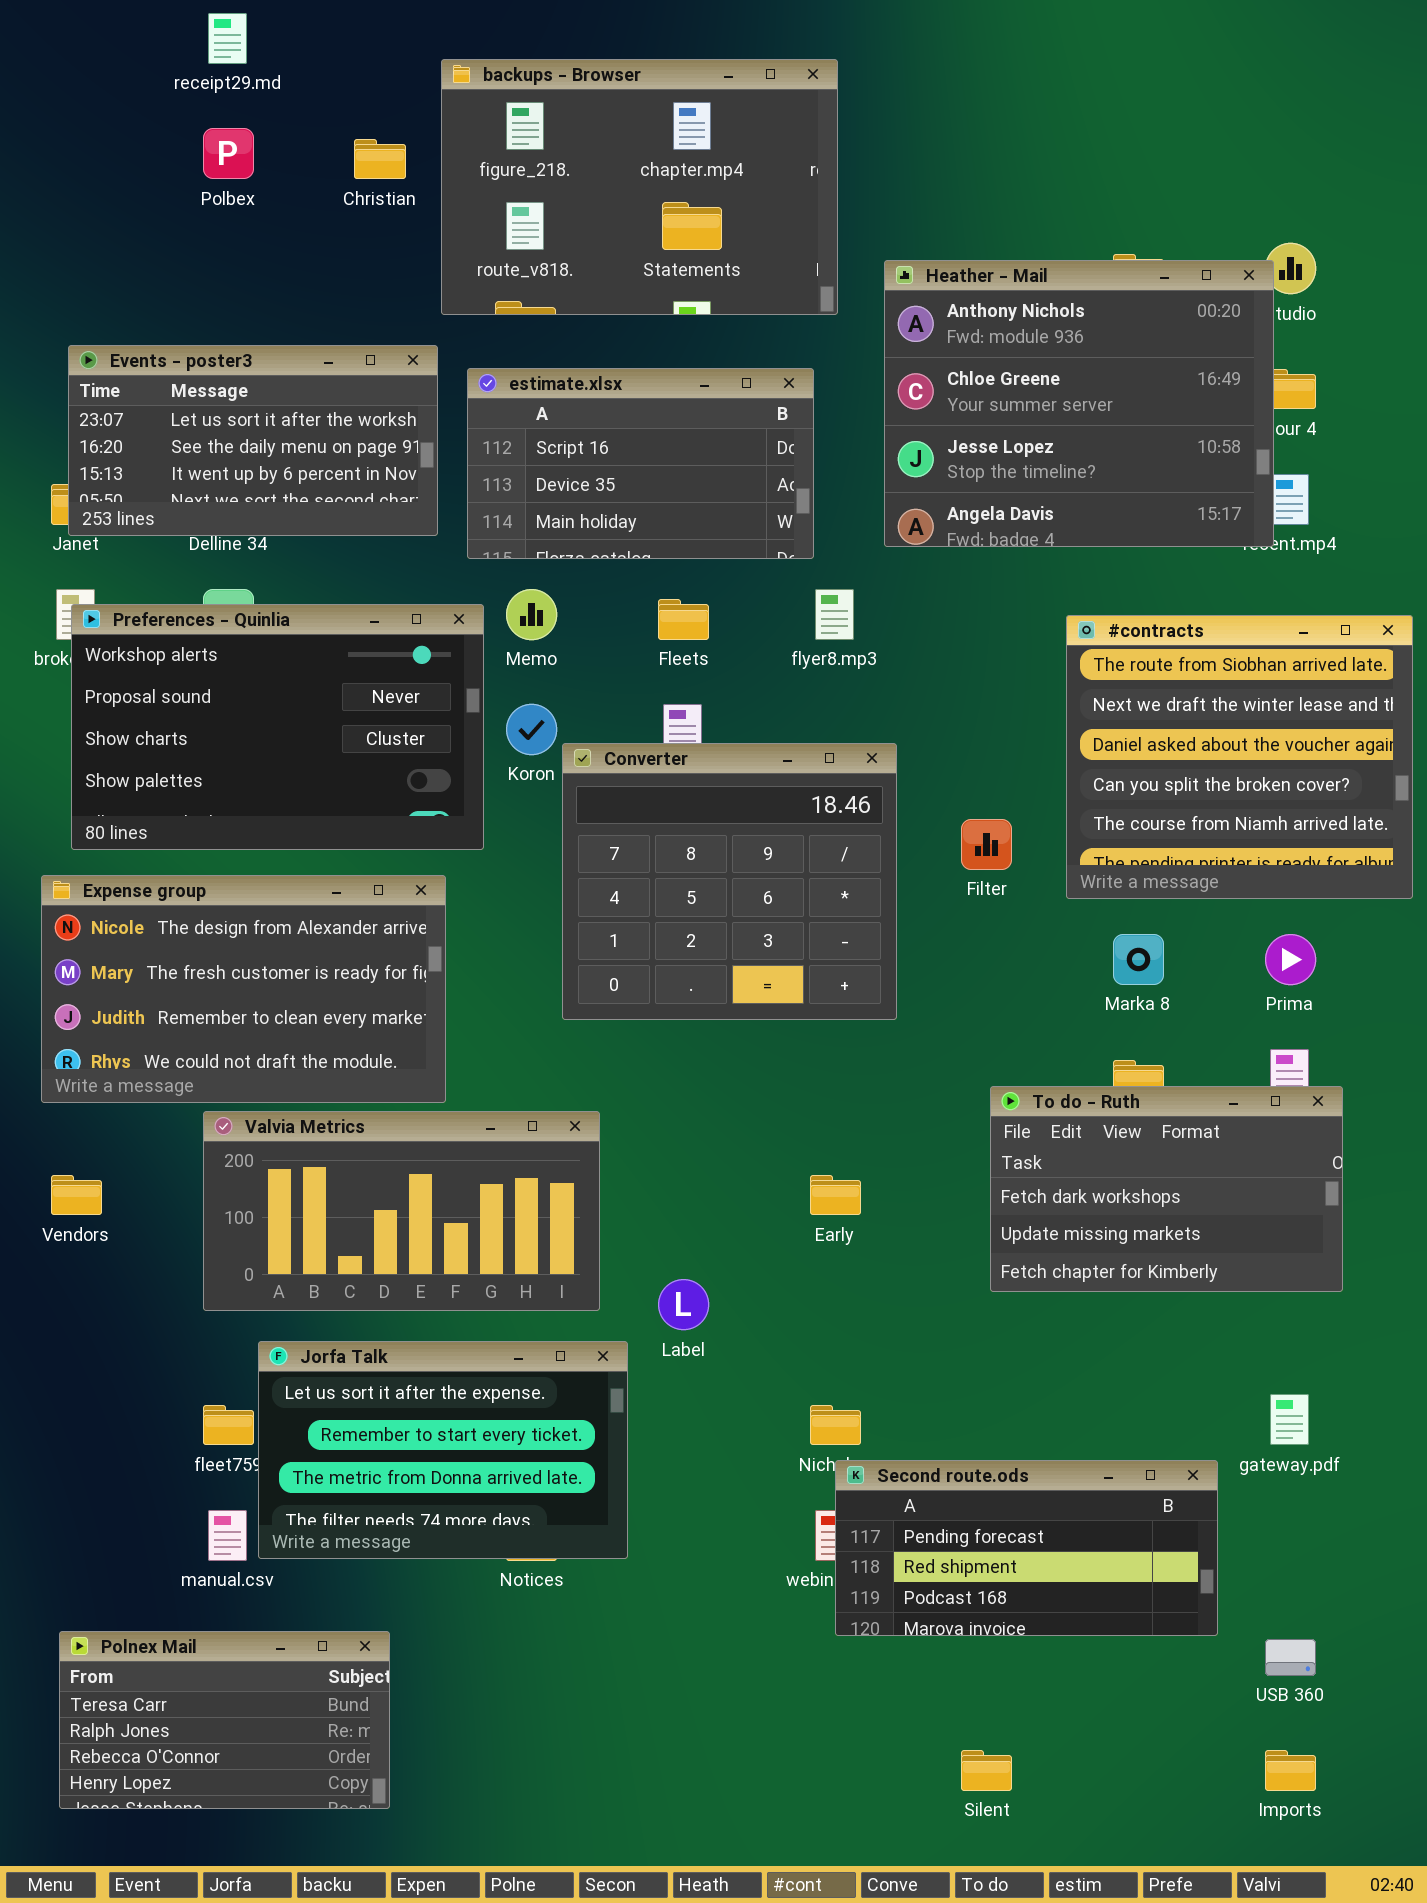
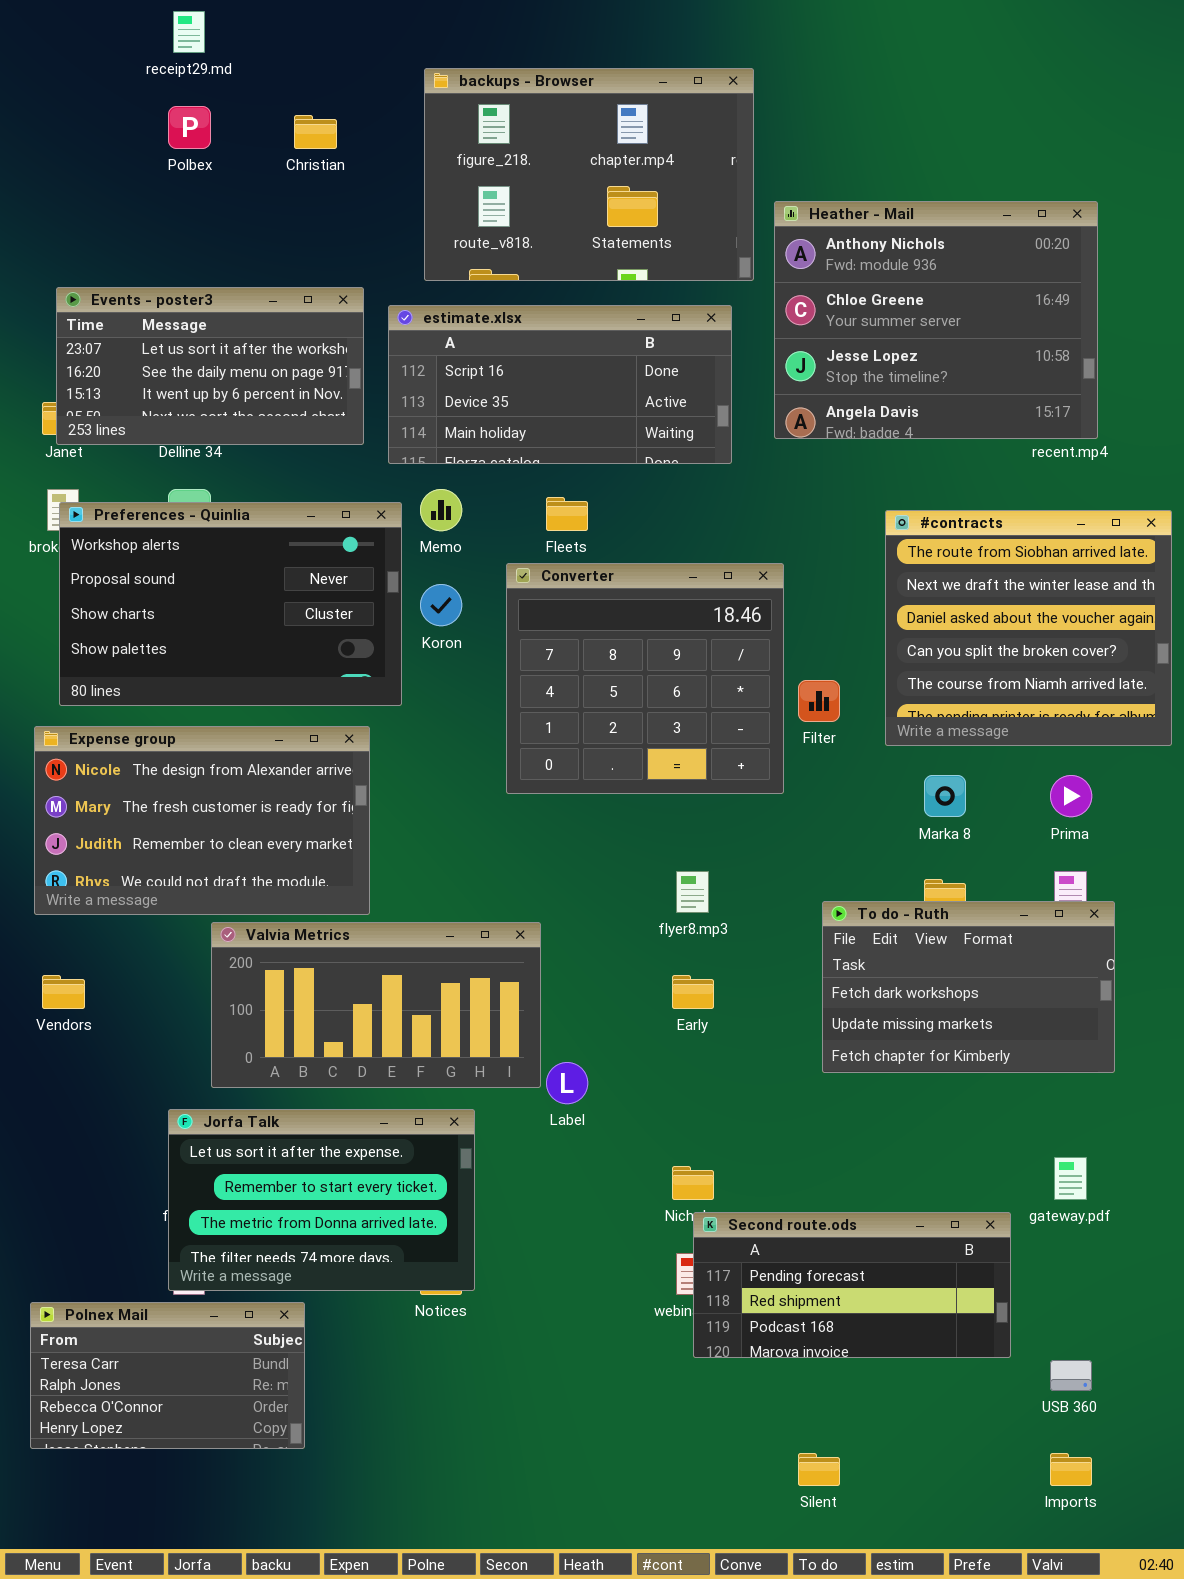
backups - Browser: [441,59,838,315] -> [424,68,754,281], moved
Heather - Mail: [884,260,1274,547] -> [774,201,1098,439], moved
estimate.xlsx: [467,368,814,559] -> [388,305,732,464], resized
flyer8.mp3: [815,589,854,640] -> [676,871,709,913], moved
Converter: [562,743,897,1020] -> [506,563,784,794], moved
Valvia Metrics: [203,1111,600,1311] -> [211,922,541,1088], moved
Jorfa Talk: [258,1341,628,1559] -> [168,1109,475,1291], moved
Polnex Mail: [59,1631,390,1809] -> [30,1302,305,1449], moved

